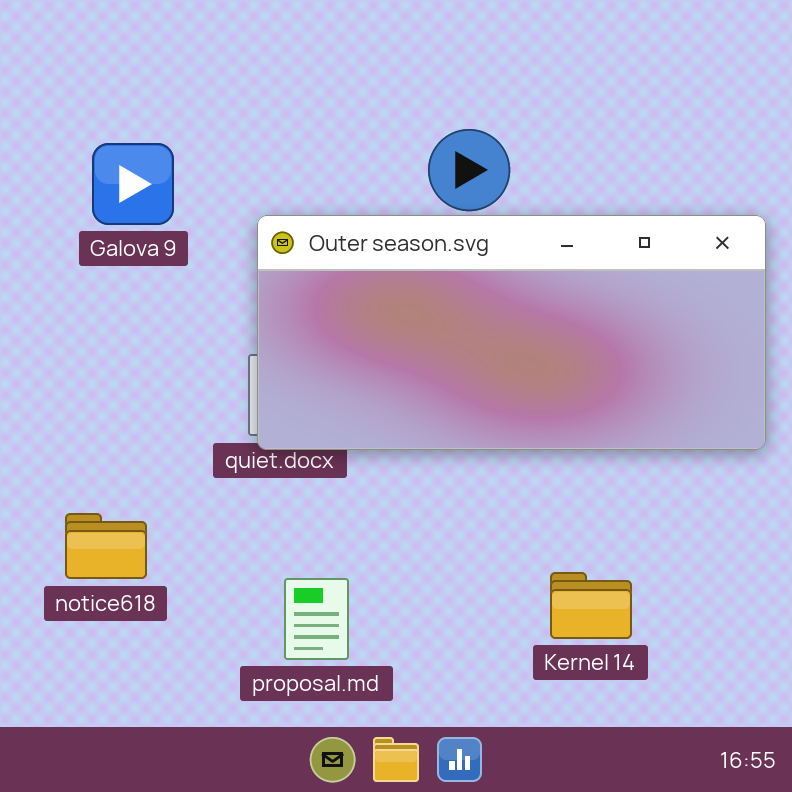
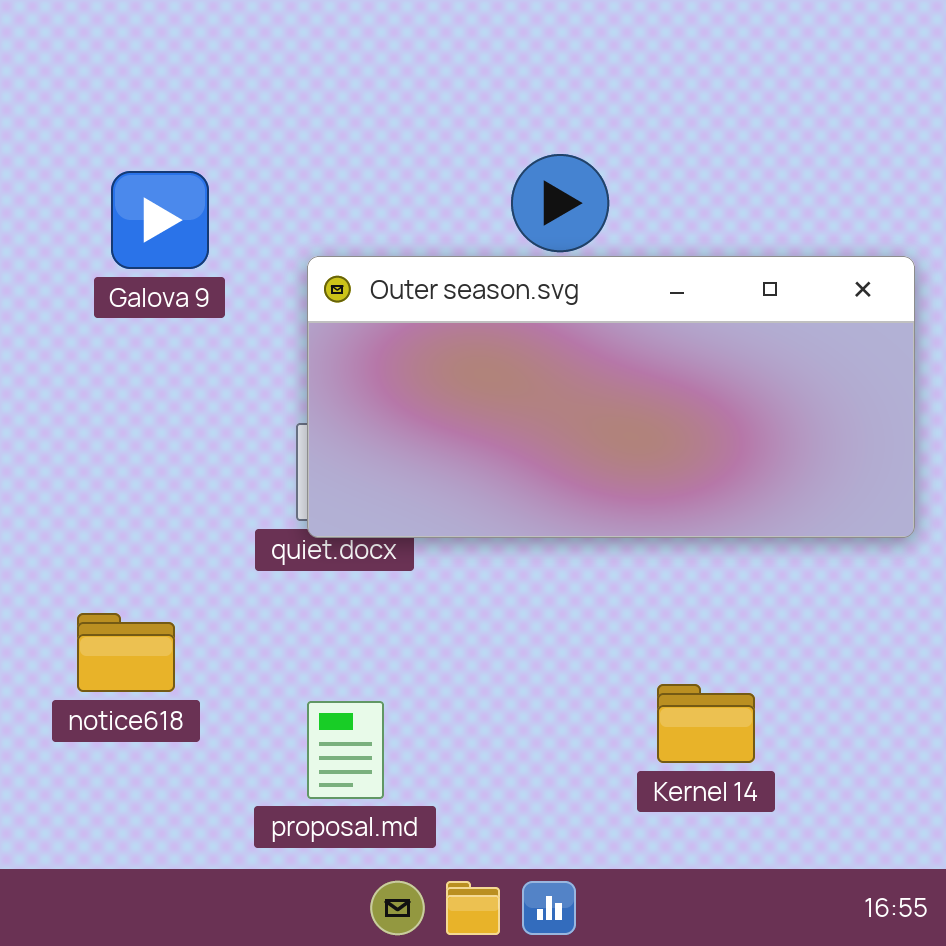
proposal.md: [284,578,349,660] -> [307,701,384,799], moved

